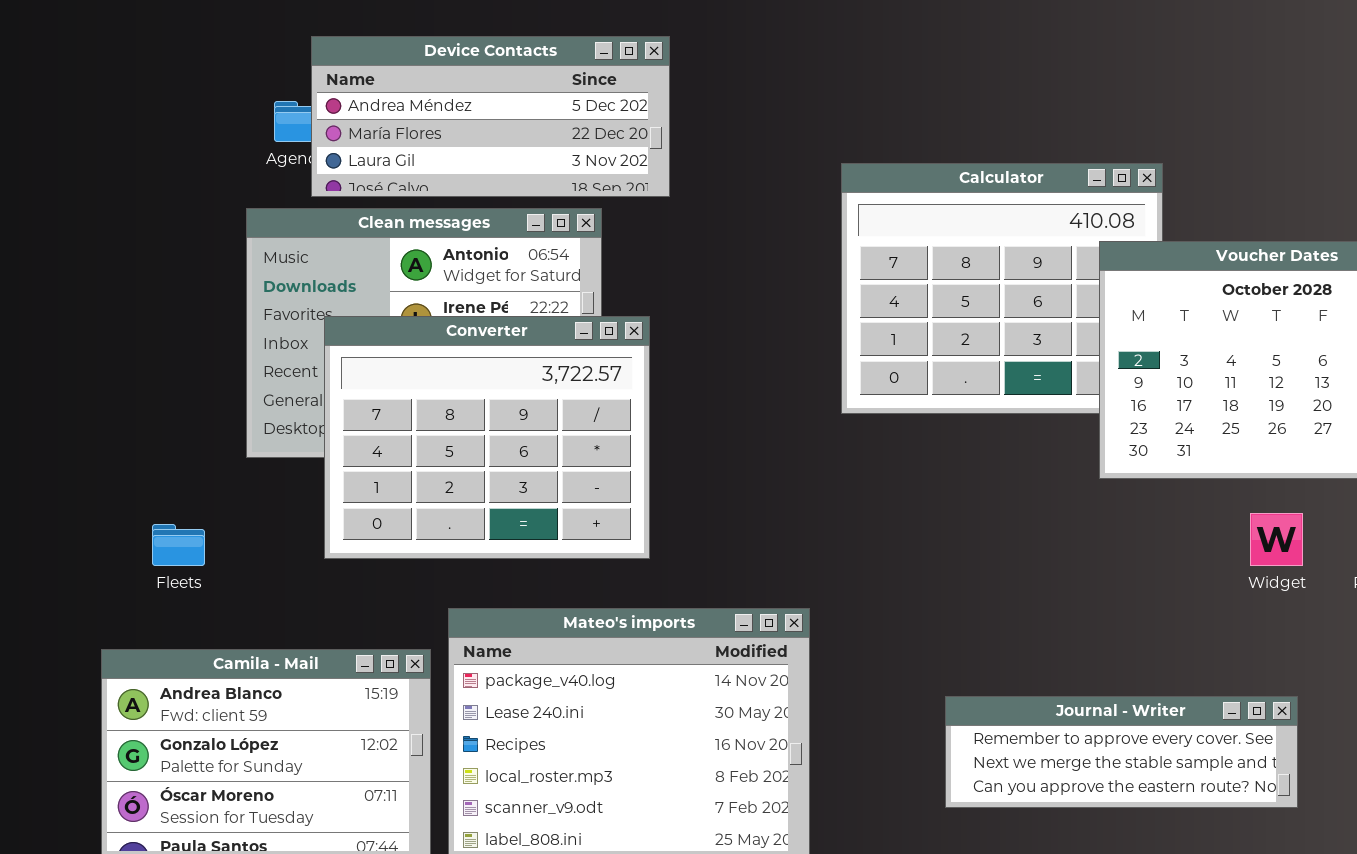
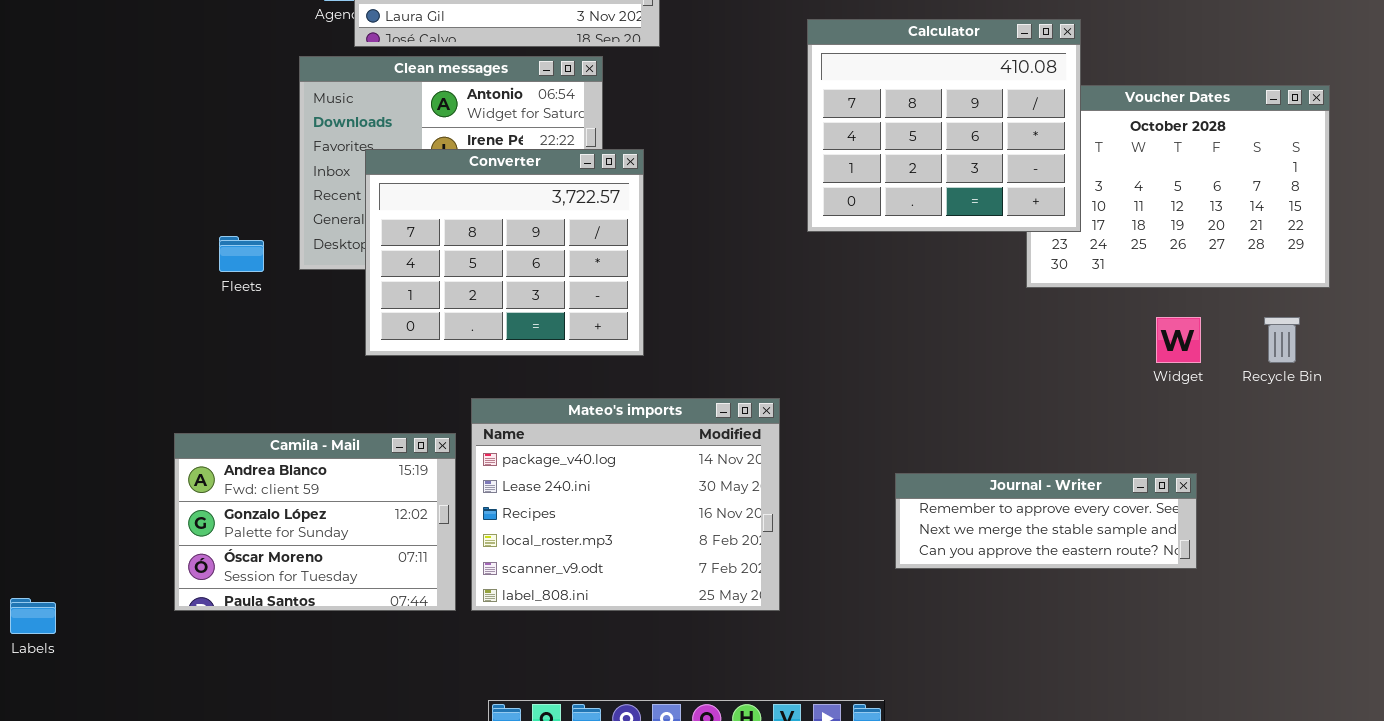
Calculator: [841,163,1163,414] -> [807,19,1081,232], raised
Fleets: [152,524,205,566] -> [219,236,264,272], moved

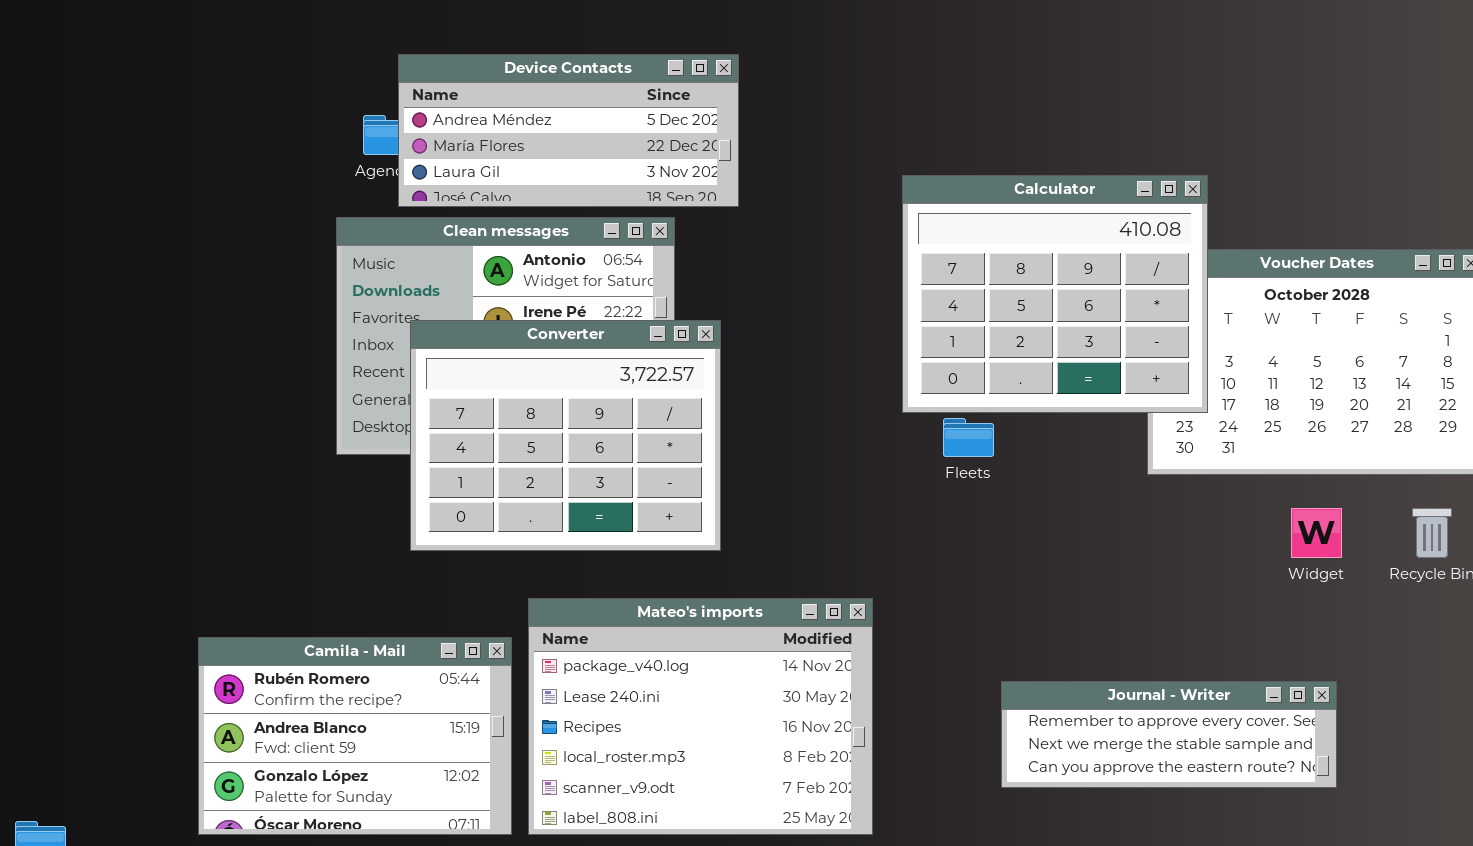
Fleets: [219,236,264,272] -> [943,418,994,457], moved
Camila - Mail: [174,433,456,611] -> [198,637,512,835], scrolled up 1 row

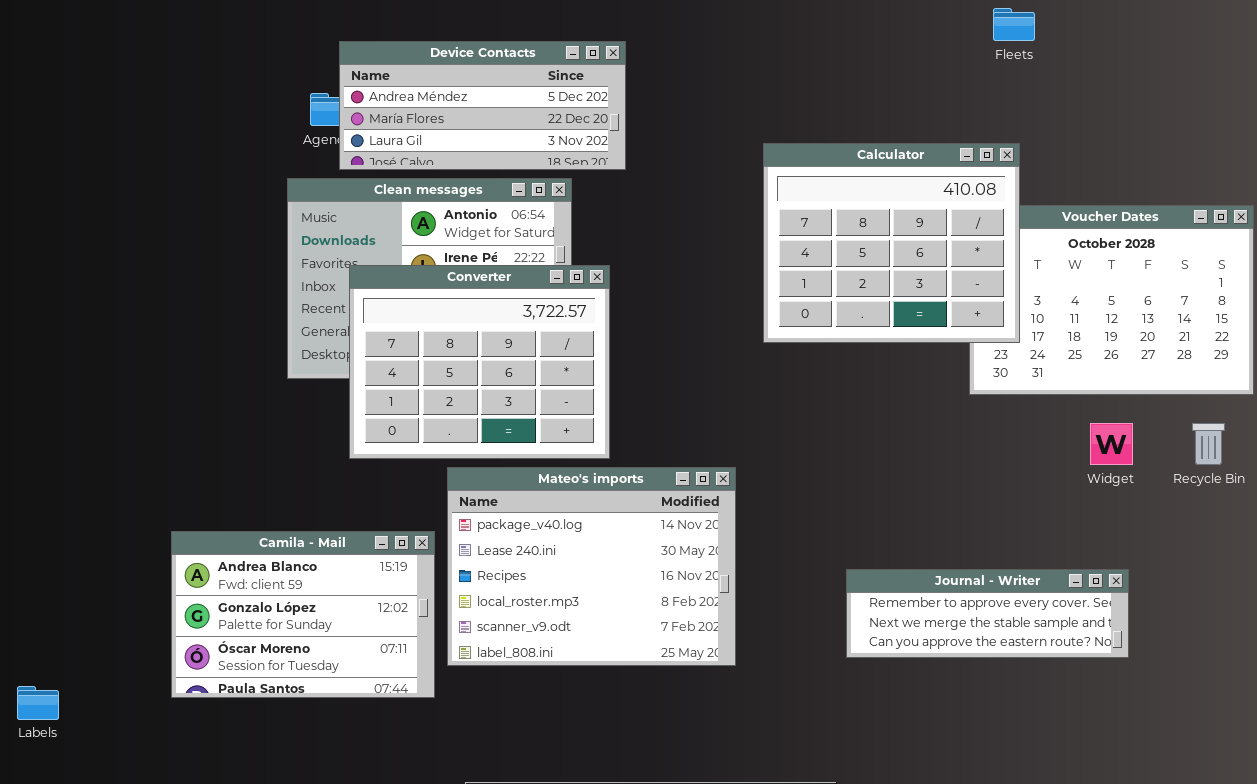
Fleets: [943,418,994,457] -> [993,8,1035,41], moved
Mateo's imports: [528,598,873,835] -> [447,467,736,666], moved
Camila - Mail: [198,637,512,835] -> [171,531,435,698], scrolled down 1 row

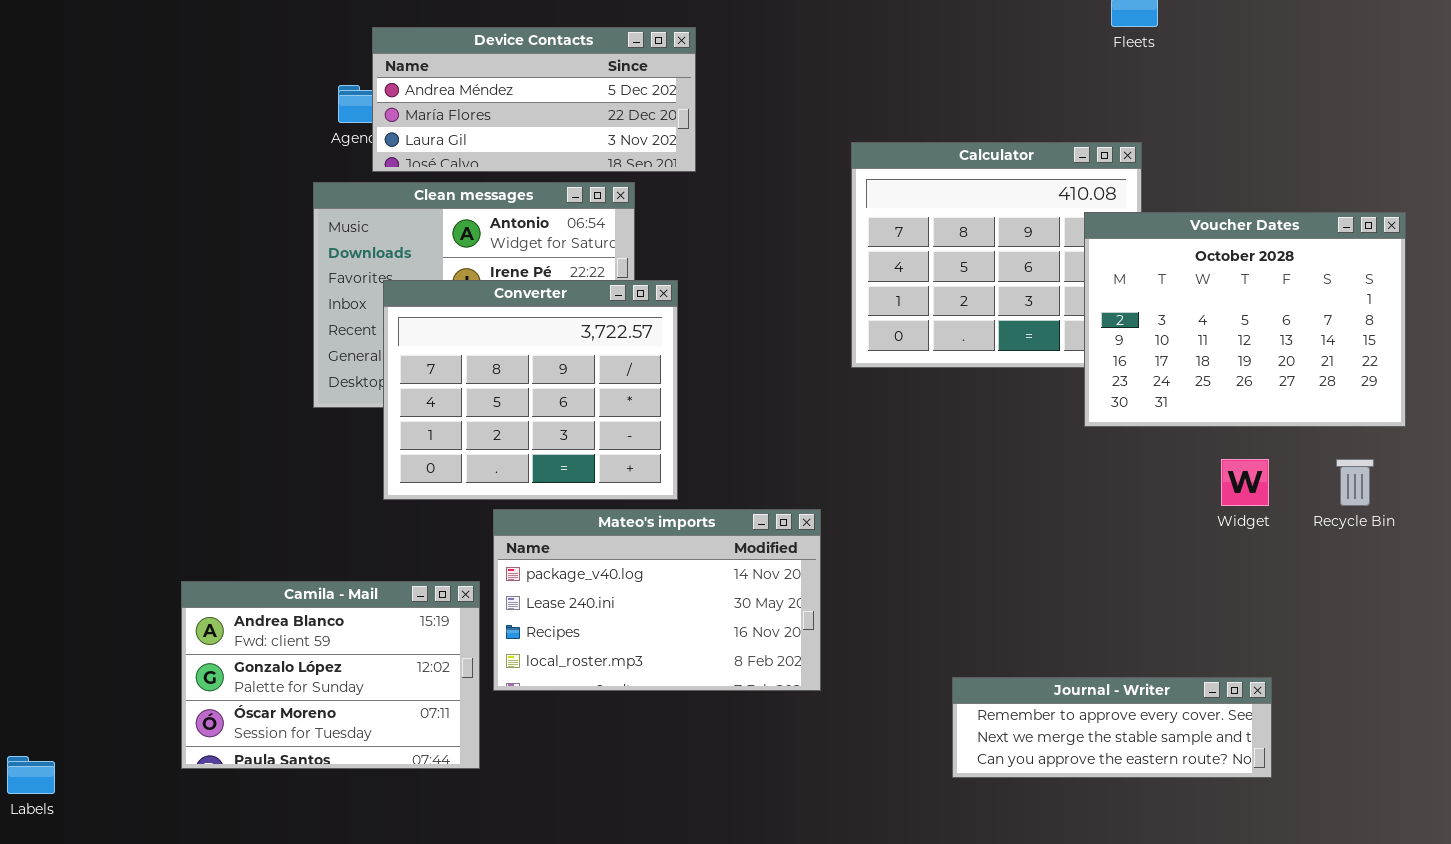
Voucher Dates: [969,205,1254,395] -> [1084,212,1406,427], raised
Mateo's imports: [447,467,736,666] -> [493,509,821,691], resized
Journal - Writer: [846,569,1129,658] -> [952,677,1272,778], moved

